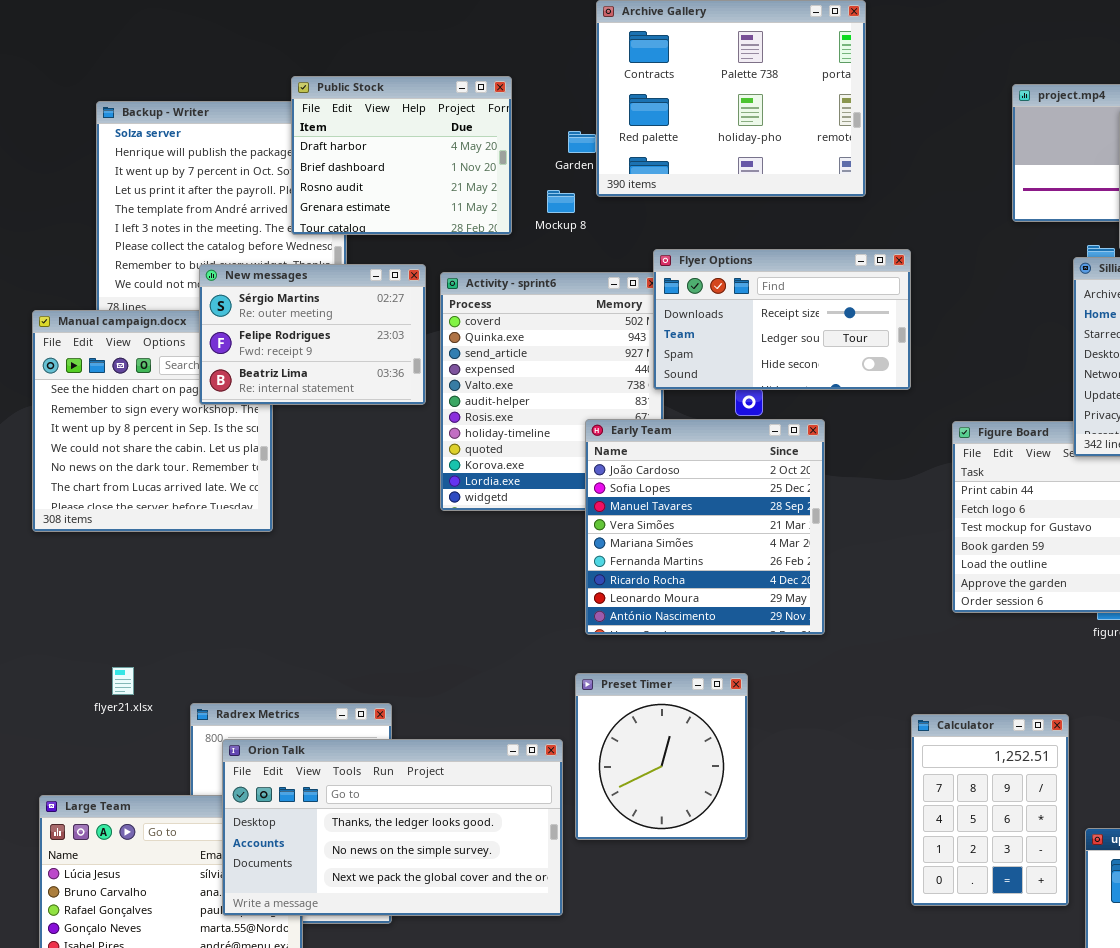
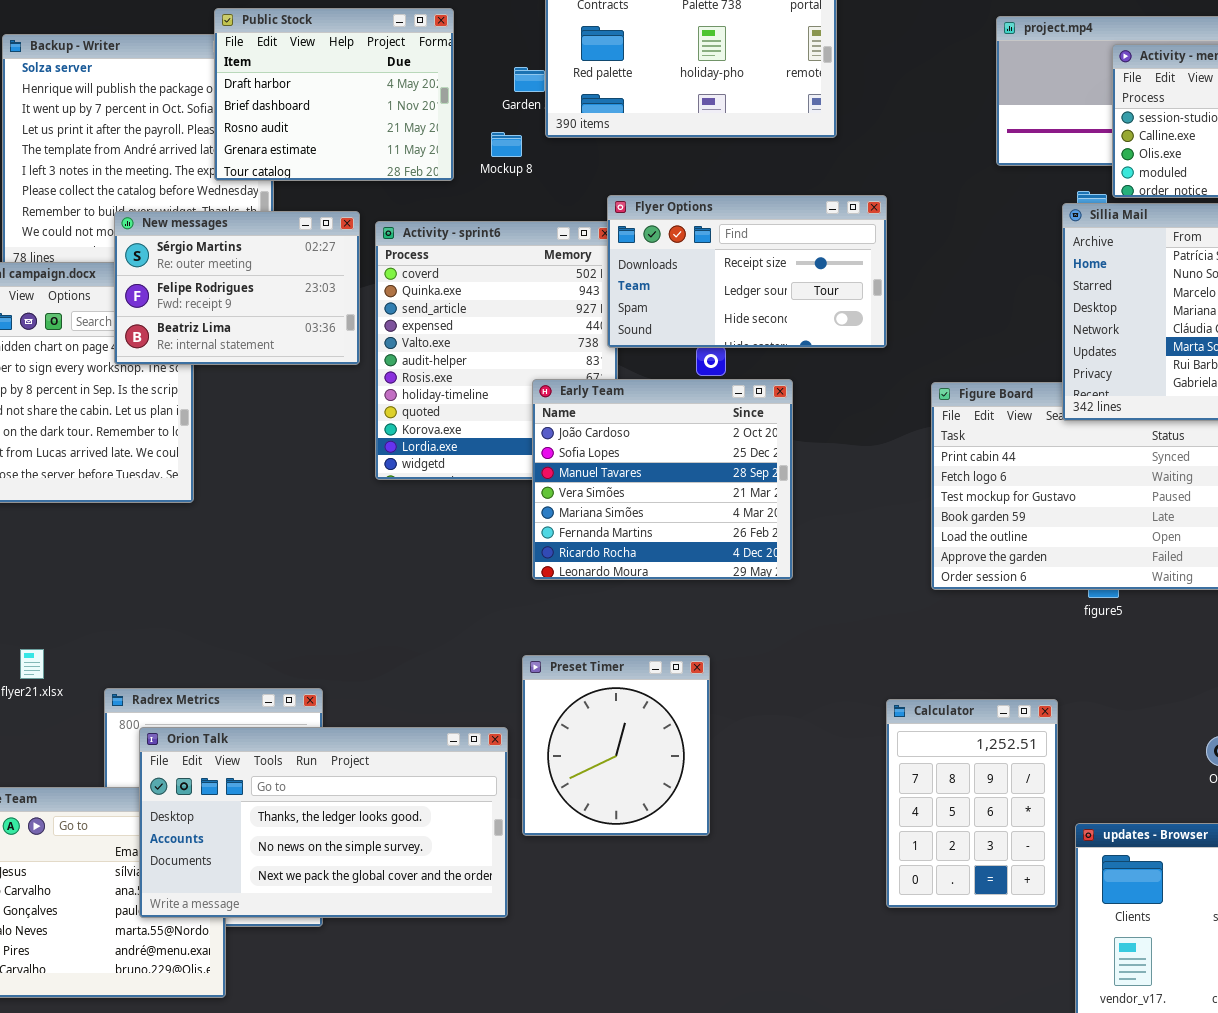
Early Team: [585,419,825,635] -> [532,379,793,580], resized

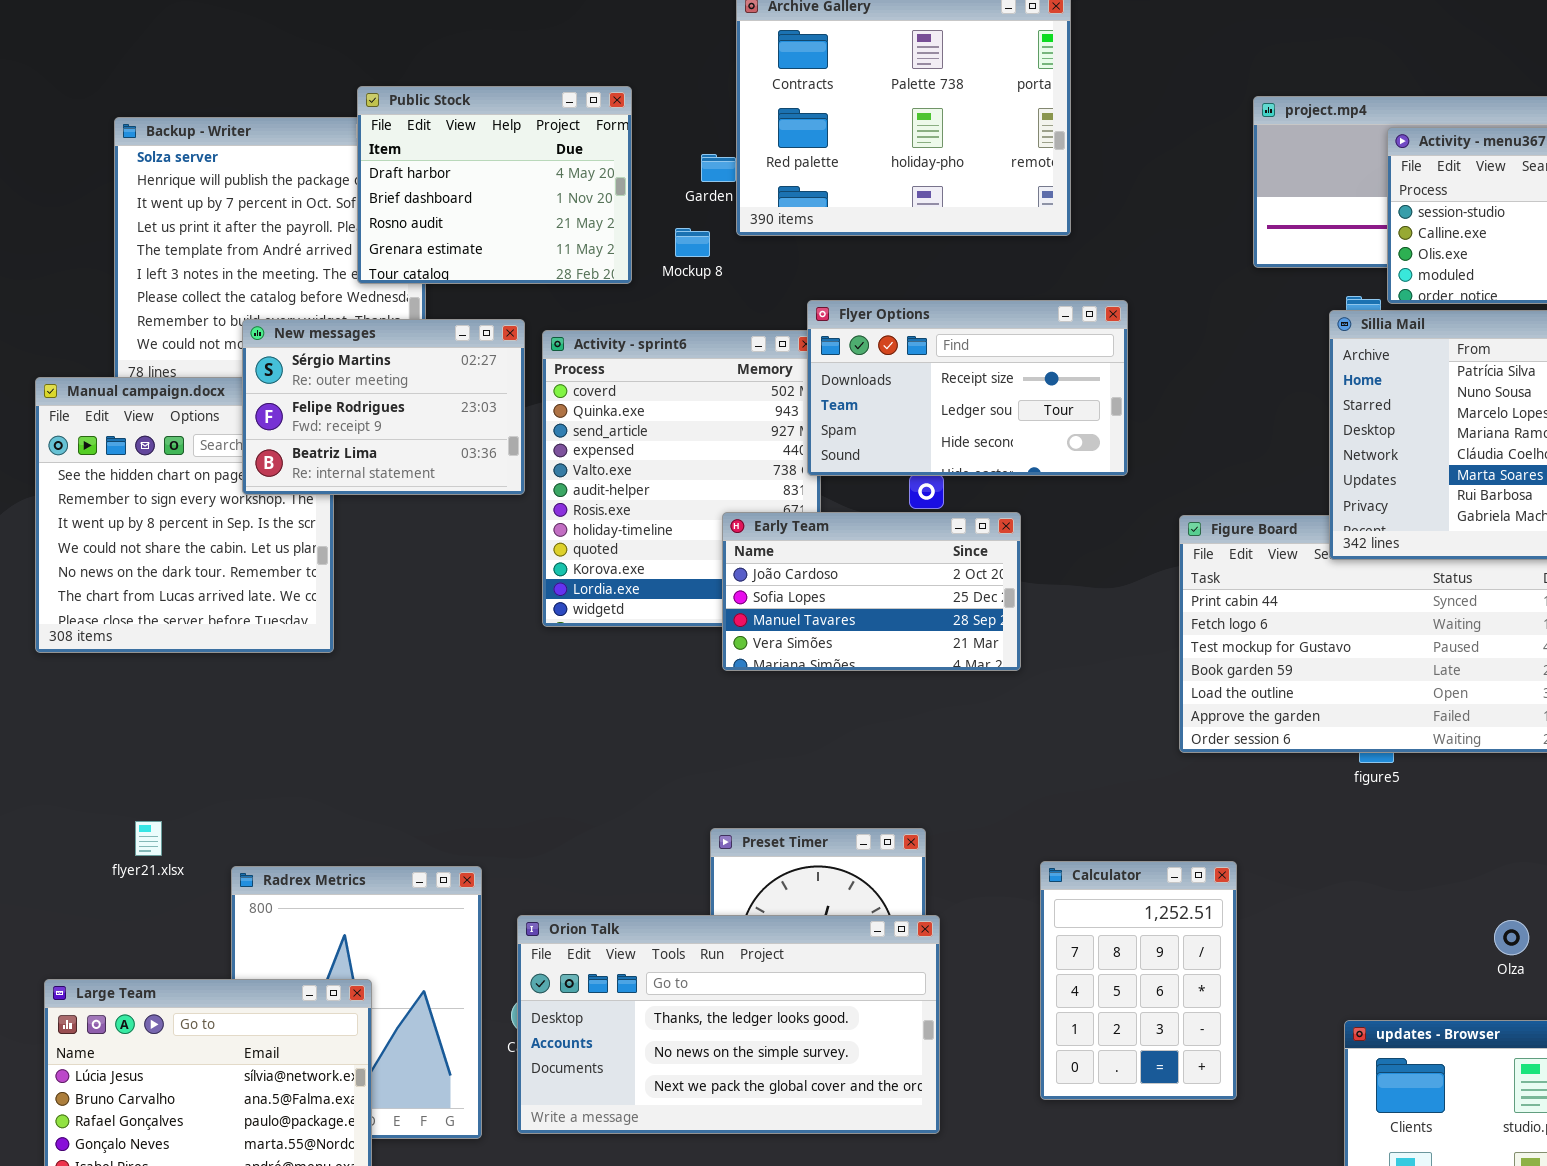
Early Team: [532,379,793,580] -> [722,512,1021,671], resized
Calculator: [886,699,1058,908] -> [1040,861,1237,1100], moved
Orion Talk: [139,727,508,918] -> [517,915,940,1134], moved

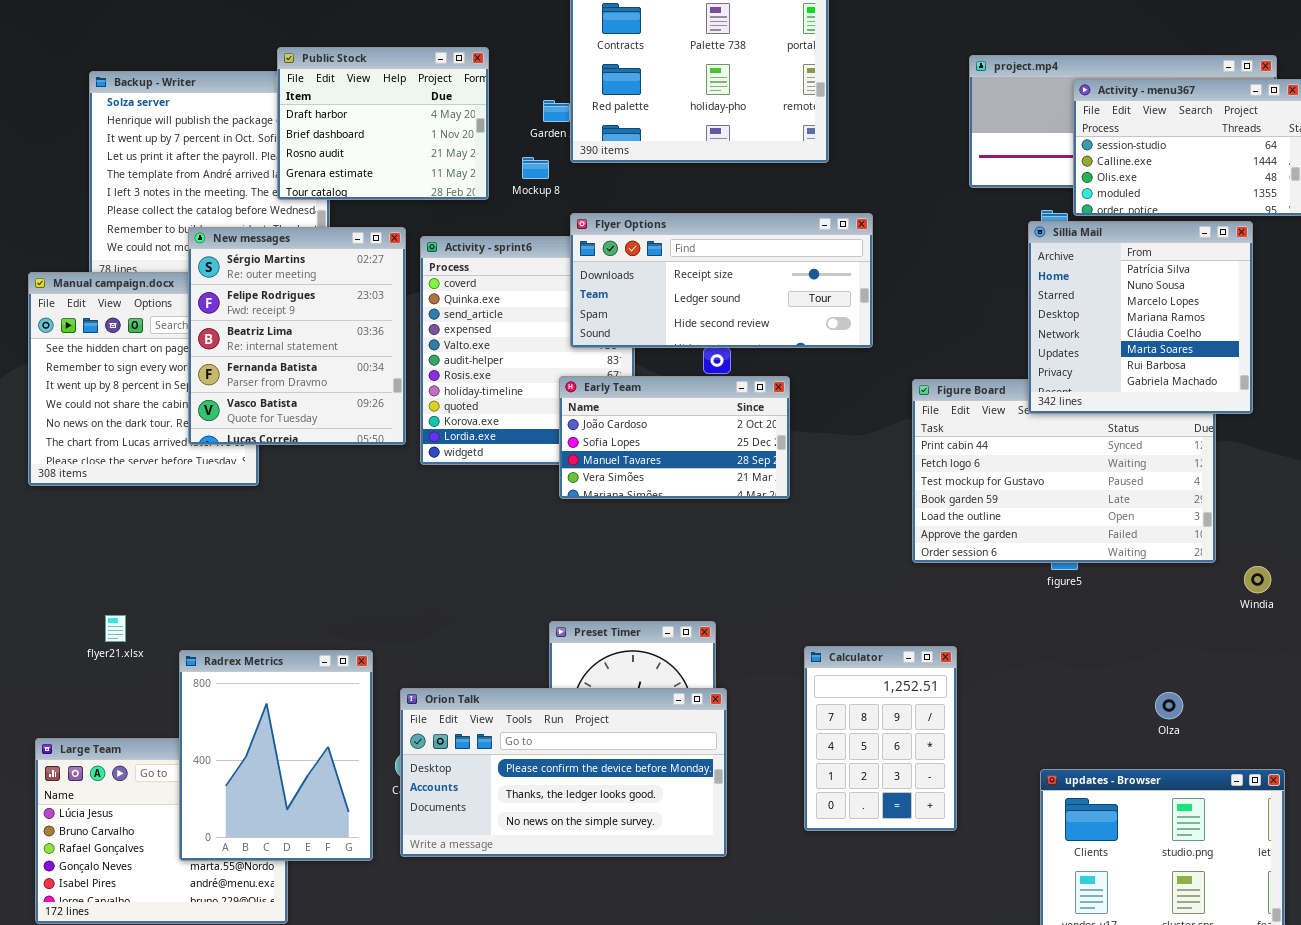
Flyer Options: [807,300,1128,476] -> [570,213,873,348], resized
New messages: [242,319,525,495] -> [188,227,406,445], resized
Radrex Metrics: [231,866,482,1139] -> [179,650,373,861], raised
Orion Talk: [517,915,940,1134] -> [400,688,727,857], scrolled up 1 row

